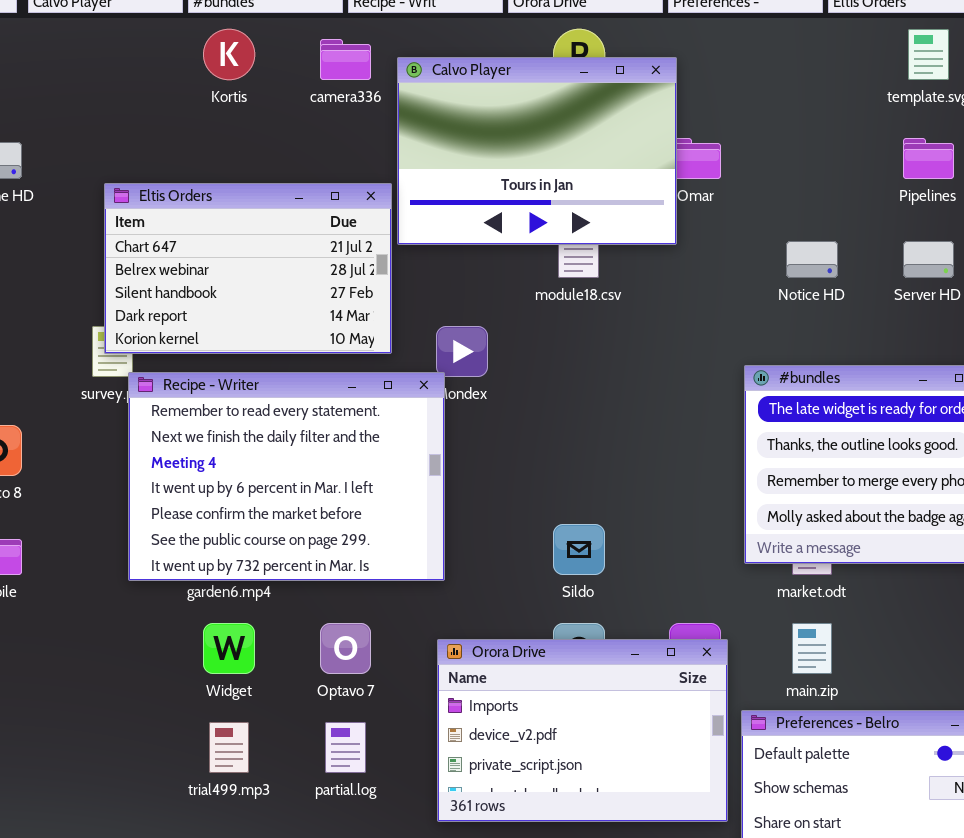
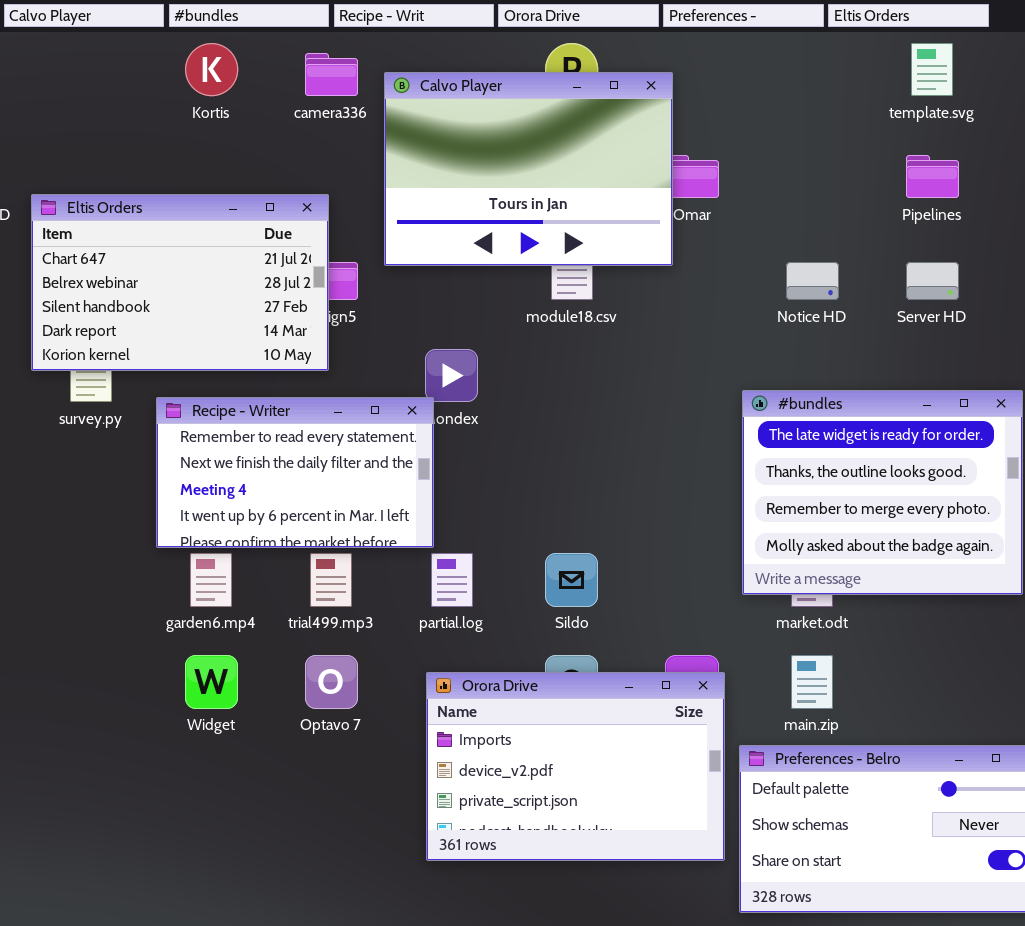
Eltis Orders: [104,183,392,354] -> [31,194,329,371], moved
Recipe - Writer: [128,372,445,581] -> [156,397,434,548], resized
trial499.mp3: [209,722,249,773] -> [310,553,352,607], moved
partial.log: [325,722,366,773] -> [431,553,473,607], moved

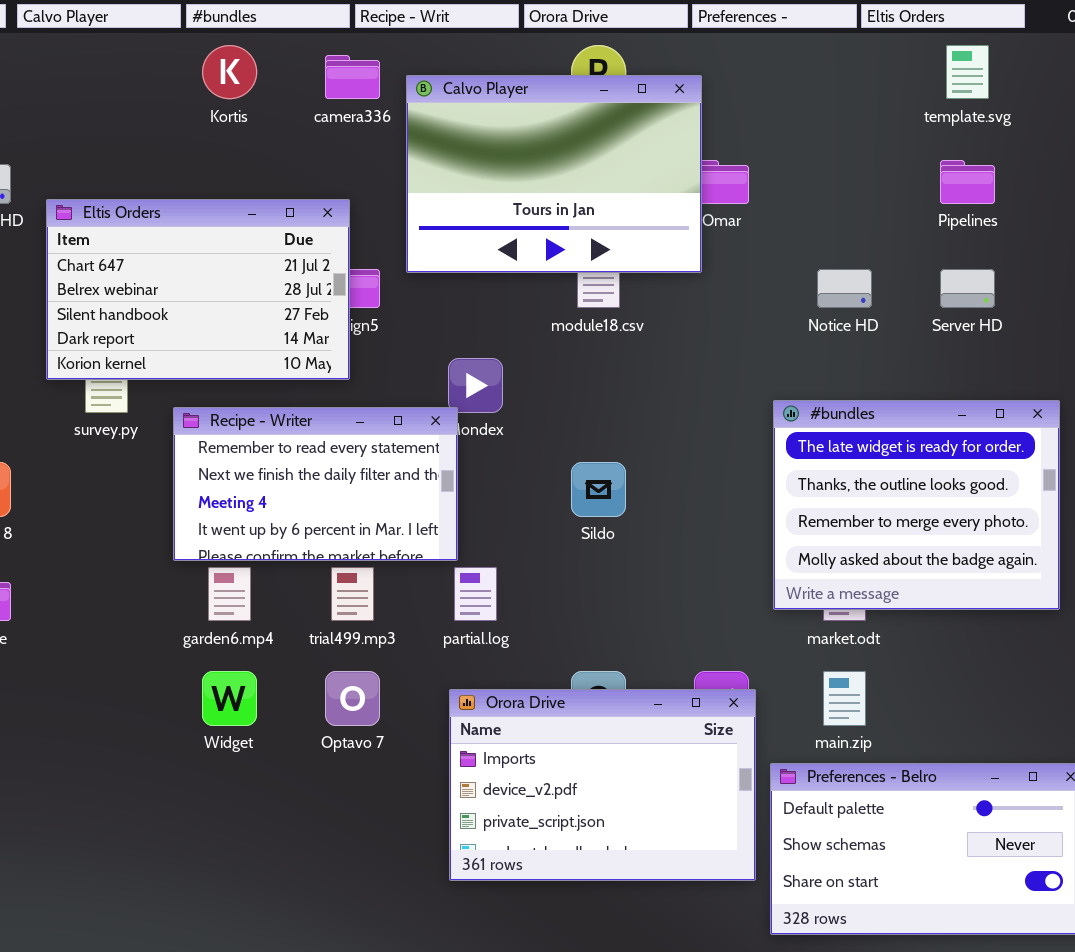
Sildo: [545,553,598,607] -> [571,462,626,517], moved

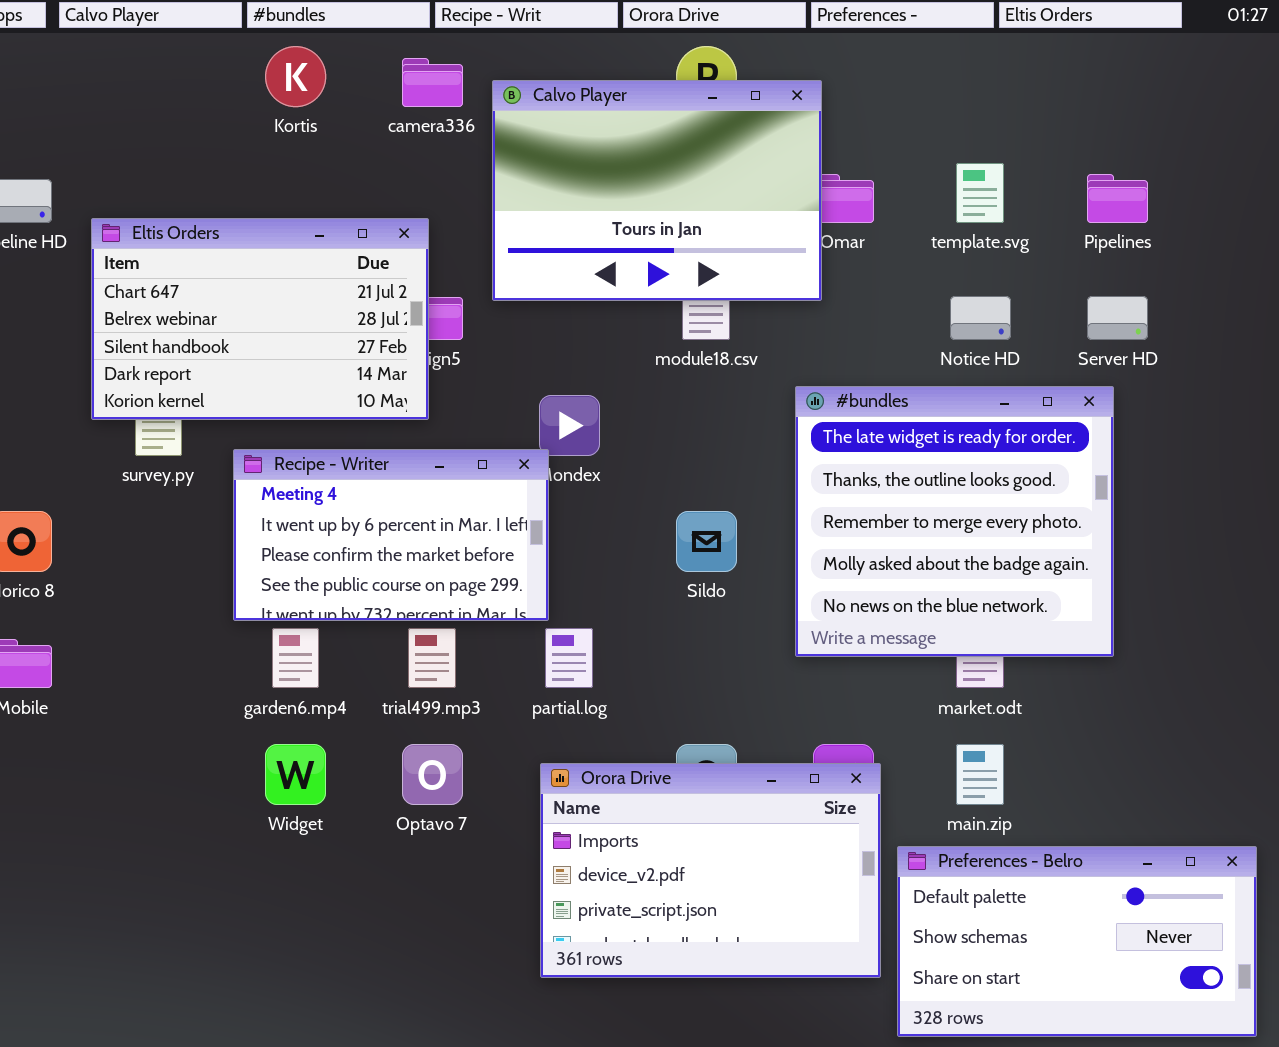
template.svg: [946,45,989,99] -> [956,163,1004,223], moved
#bundles: [773,400,1060,610] -> [795,386,1114,657], moved, resized
Recipe - Writer: [173,407,458,561] -> [233,449,549,621], scrolled down 2 rows

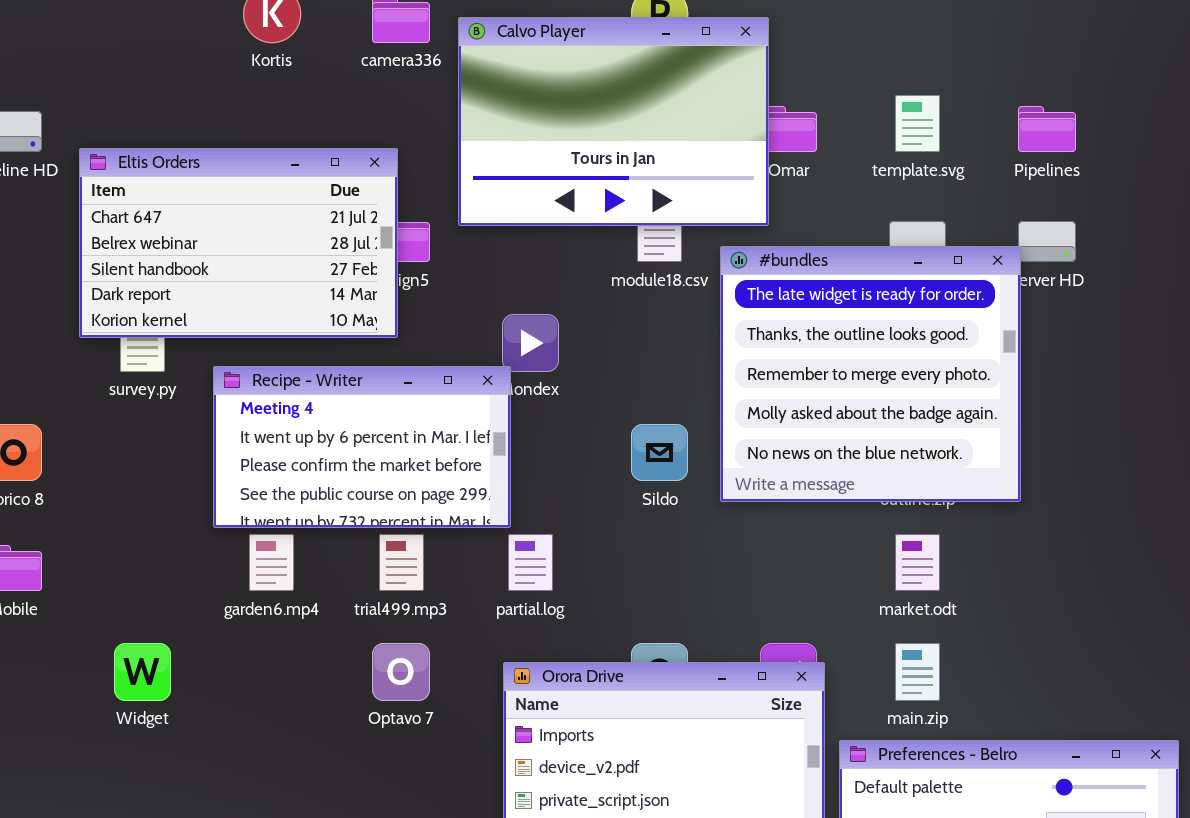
#bundles: [795,386,1114,657] -> [720,246,1021,502], moved
Widget: [265,744,326,805] -> [114,643,171,701], moved

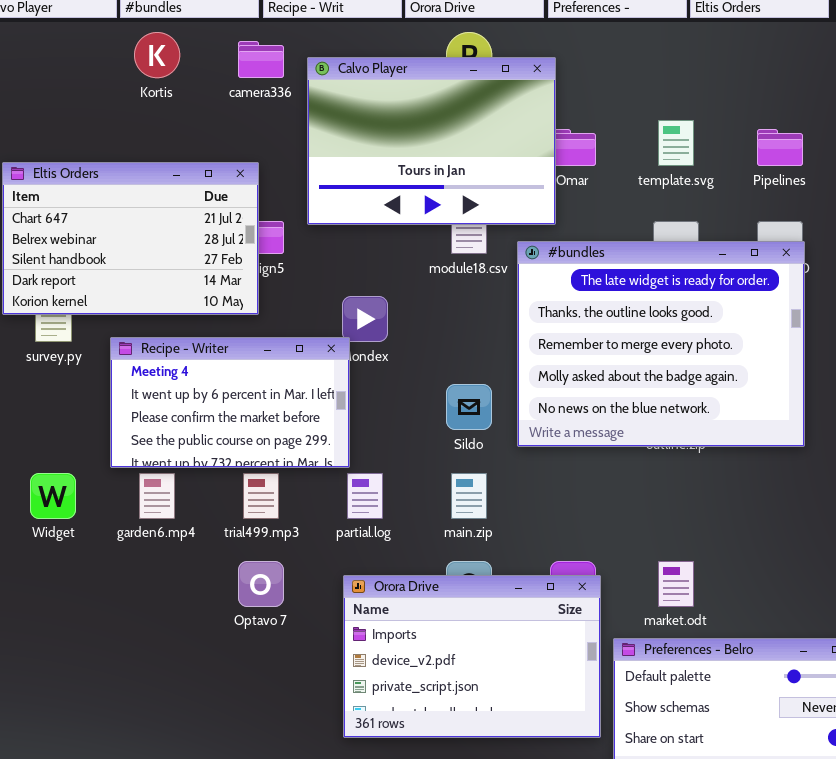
#bundles: [720,246,1021,502] -> [517,241,805,447], resized
market.odt: [895,534,940,591] -> [658,561,694,607], moved
Widget: [114,643,171,701] -> [30,473,76,519], moved
main.zip: [895,643,940,701] -> [451,473,487,519], moved

